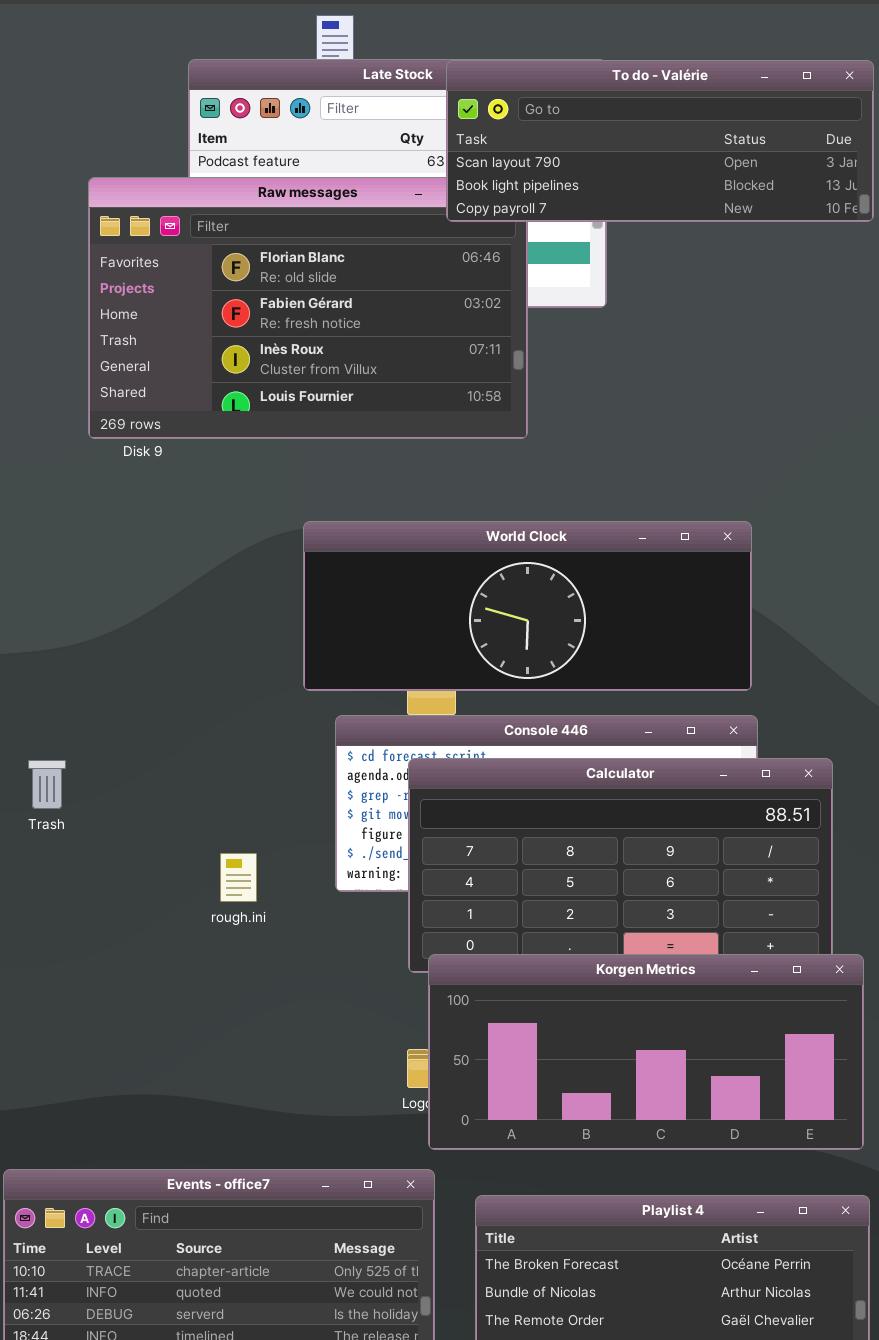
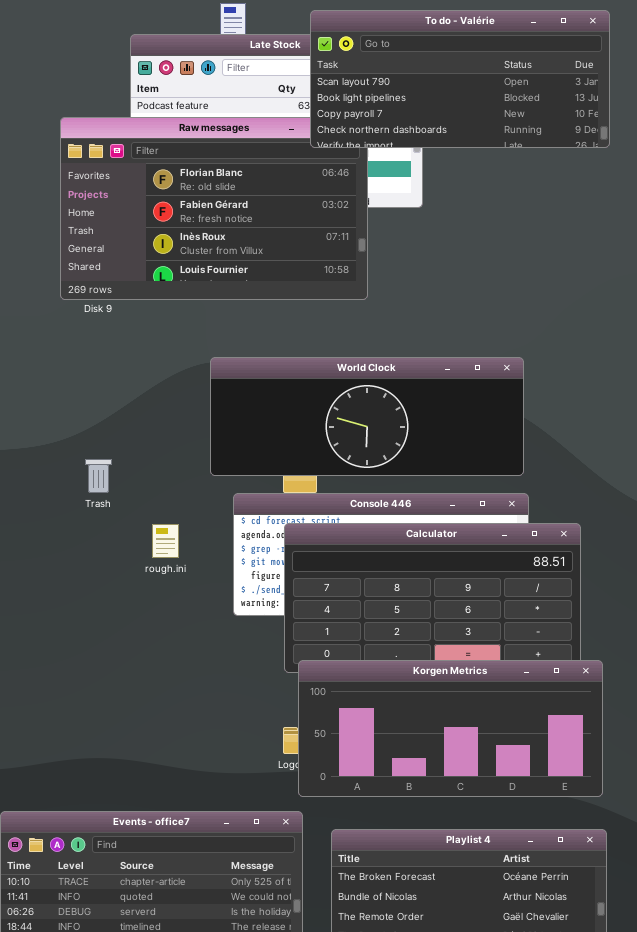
To do - Valérie: [446,60,874,222] -> [310,10,610,148], resized
Trash: [28,760,66,809] -> [85,459,112,493], moved
rough.ini: [220,853,257,902] -> [152,524,179,558], moved

